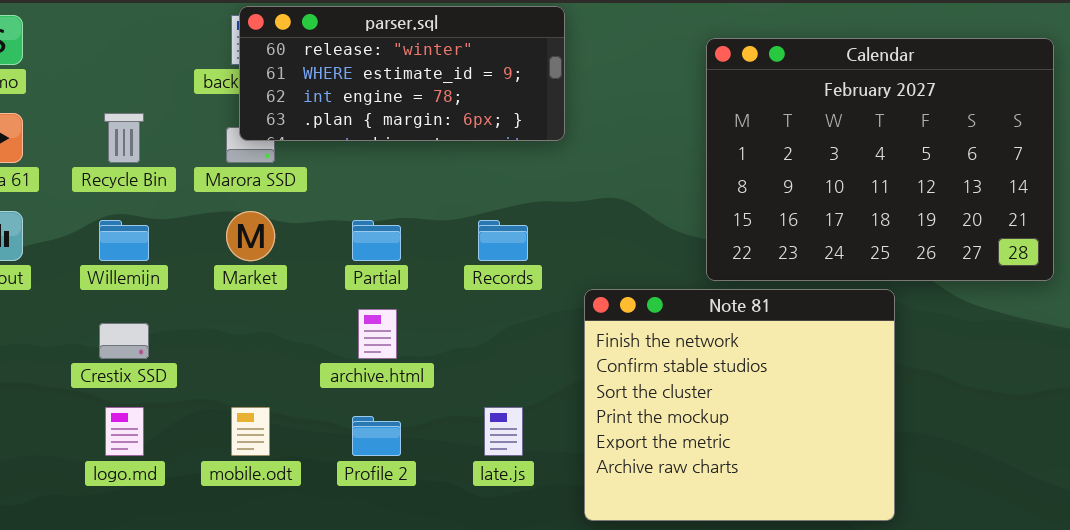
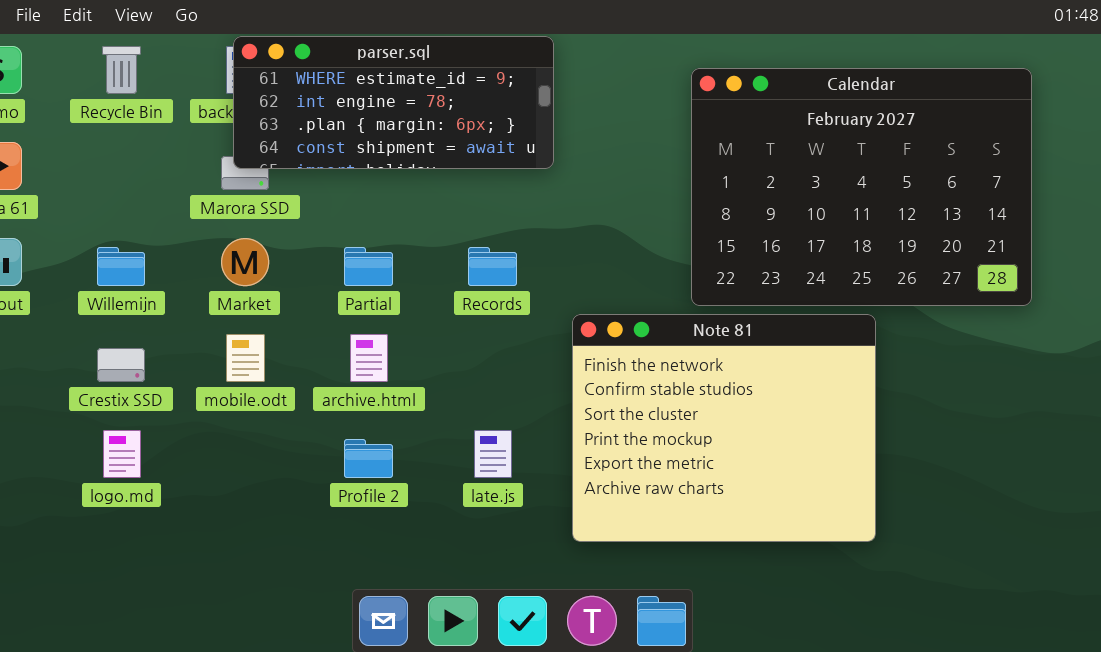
parser.sql: [239,6,565,141] -> [233,36,554,169], scrolled down 1 row
Recycle Bin: [104,113,144,163] -> [102,46,141,94], moved
mobile.odt: [231,407,270,456] -> [226,334,265,382], moved

